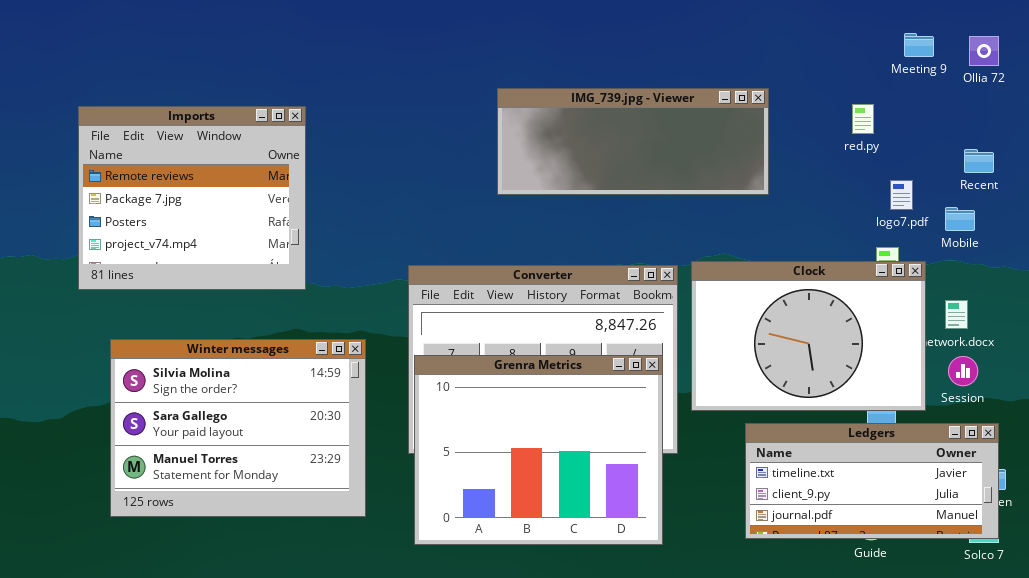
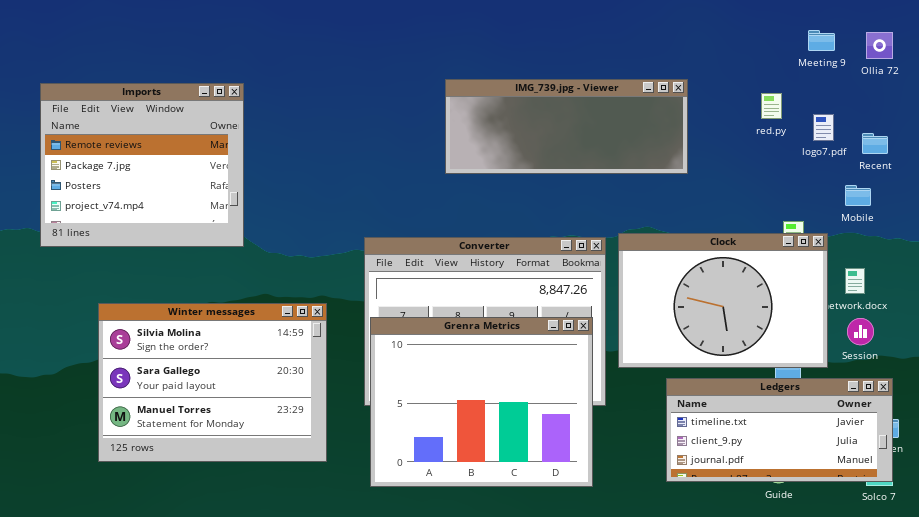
Imports: [78,106,306,290] -> [40,83,244,247], moved
logo7.pdf: [890,180,913,210] -> [813,114,834,141], moved

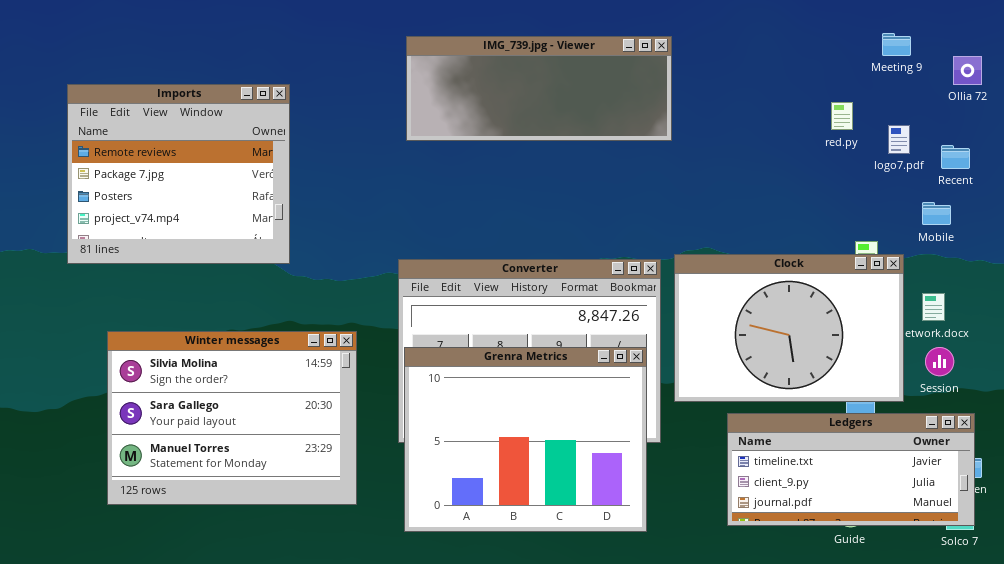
Ollia 72: [866,32,893,59] -> [953,56,982,85], moved
IMG_739.jpg - Viewer: [445,79,688,174] -> [406,36,672,141], moved
Imports: [40,83,244,247] -> [67,84,290,264], moved

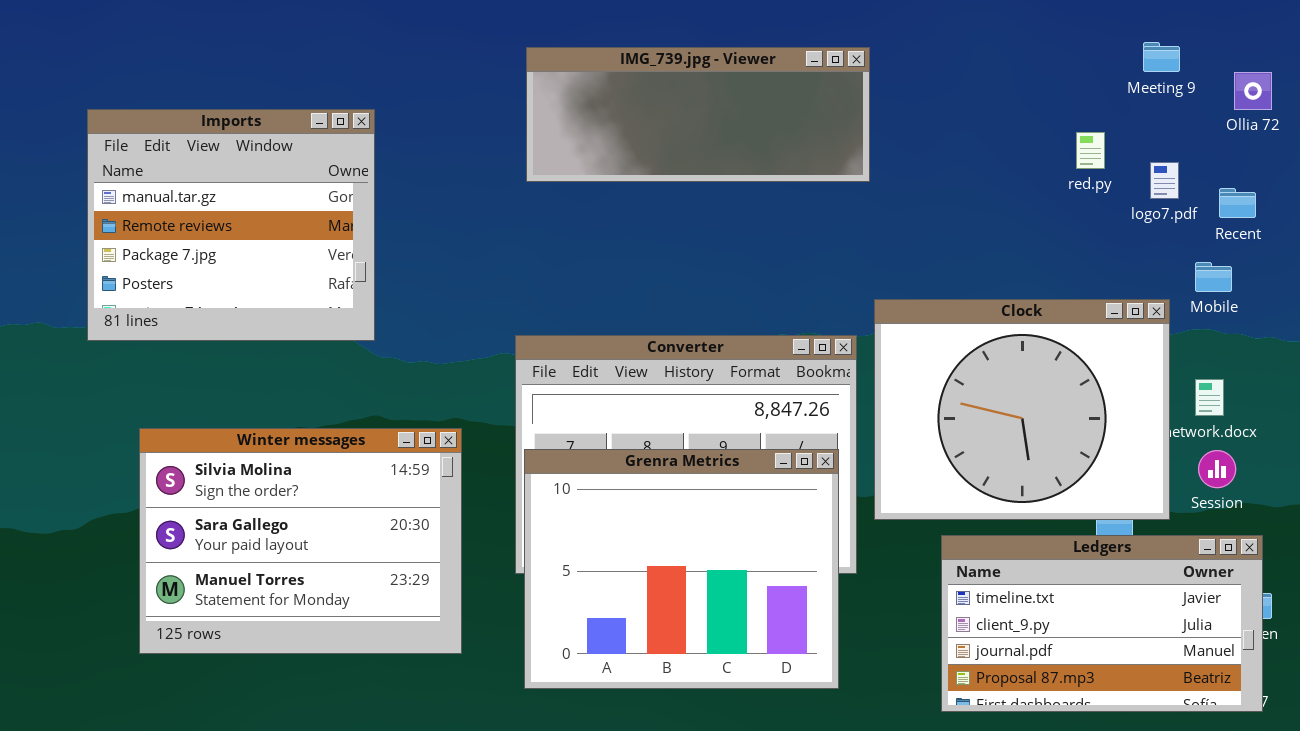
Imports: [67,84,290,264] -> [87,109,375,341], scrolled up 1 row
Clock: [674,254,904,402] -> [874,299,1170,520], resized
Ledgers: [727,413,975,526] -> [941,535,1263,712], resized

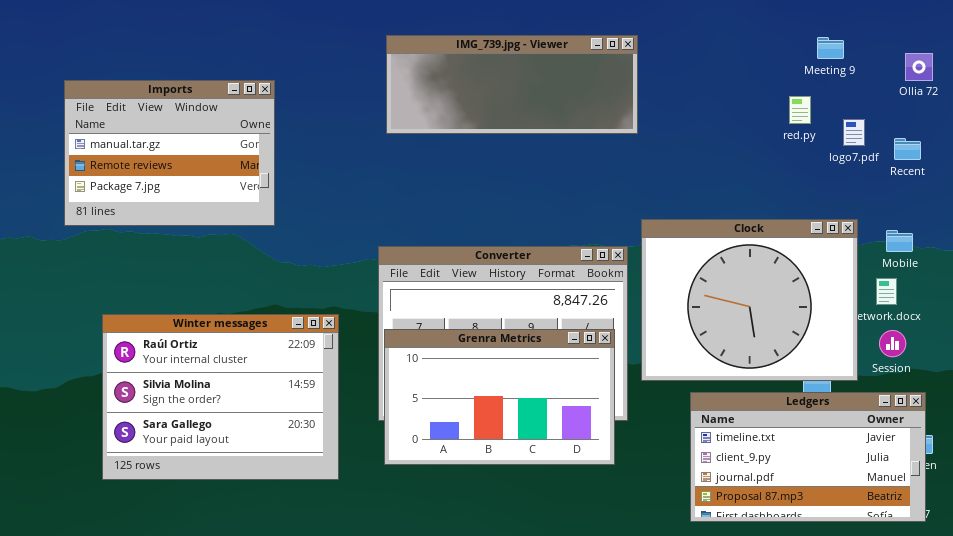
Meeting 9: [1143,42,1180,72] -> [817,37,844,59], moved
Imports: [87,109,375,341] -> [64,80,275,226], resized
Mobile: [1195,262,1232,292] -> [886,230,913,252], moved
Winter messages: [139,428,462,654] -> [102,314,339,480], scrolled up 1 row
Grenra Metrics: [524,449,839,689] -> [384,329,615,465], resized

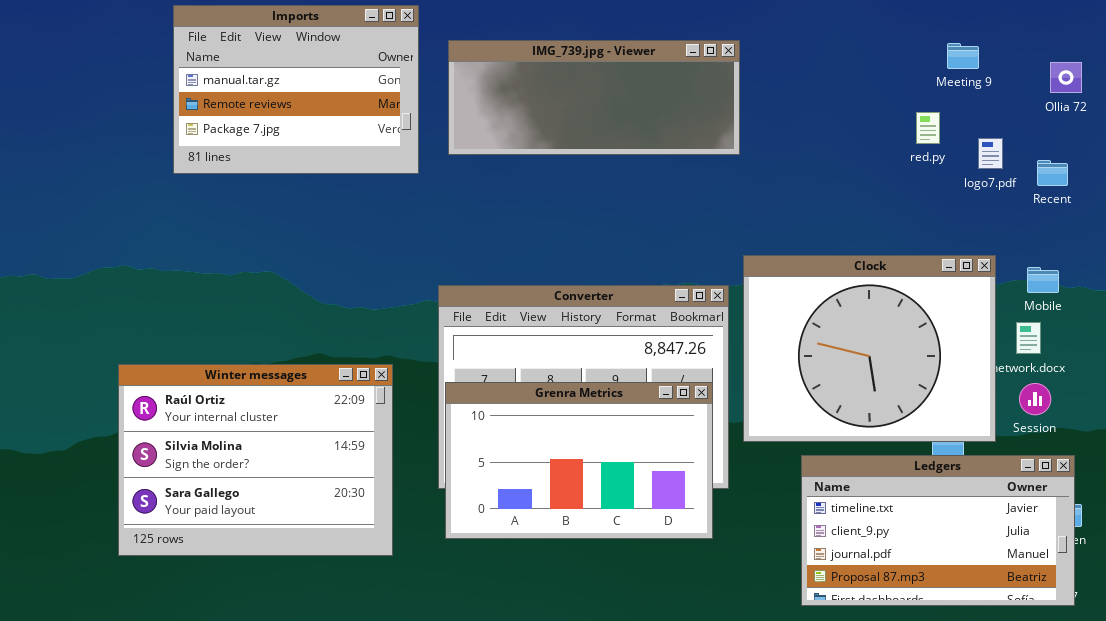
Imports: [64,80,275,226] -> [173,5,419,174], moved

